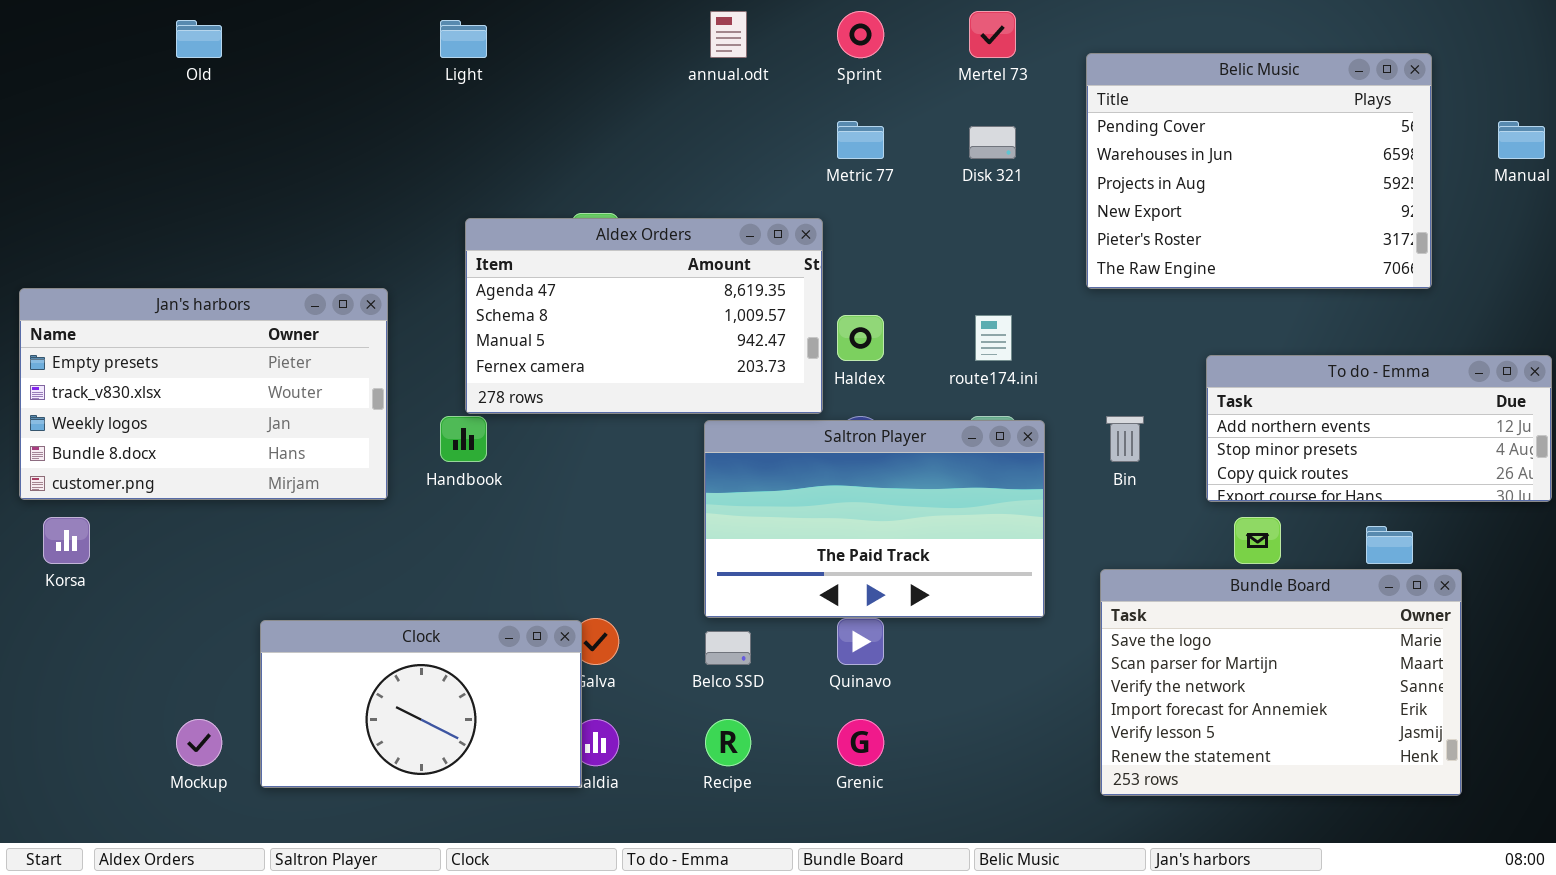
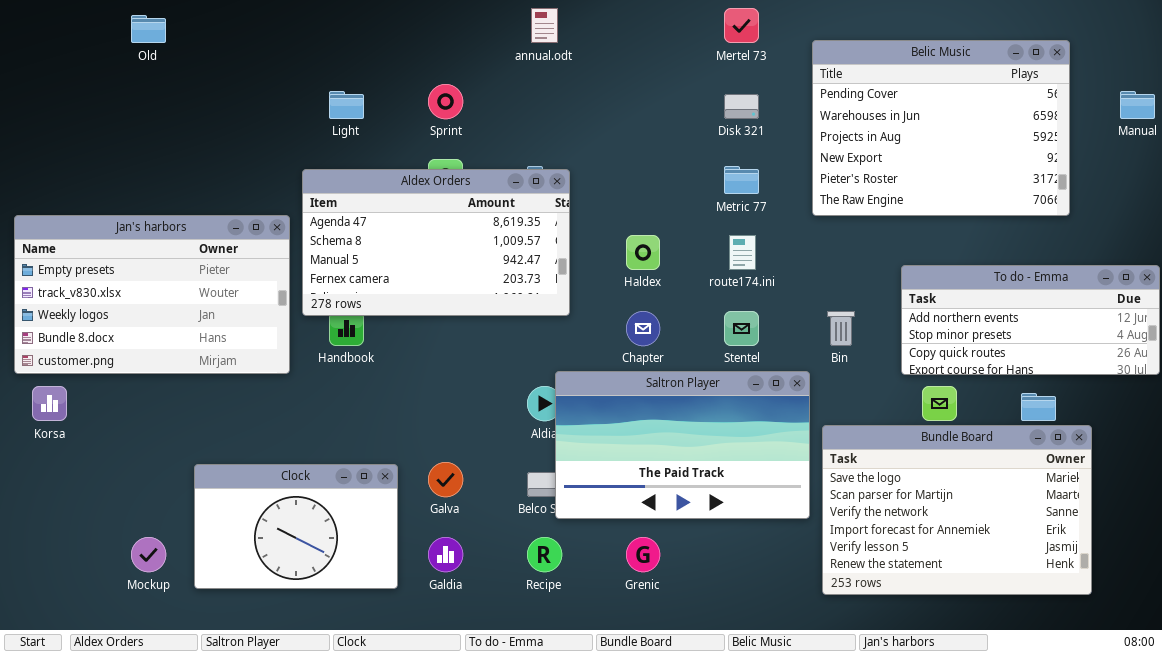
Sprint: [837,11,884,58] -> [428,84,463,119], moved
Light: [440,20,487,58] -> [329,91,364,119], moved
Metric 77: [837,121,884,159] -> [724,166,759,194], moved
Aldex Orders: [465,218,823,414] -> [302,169,570,316], moved
Saltron Player: [704,420,1045,618] -> [555,371,810,519], moved
Clock: [260,620,582,788] -> [194,464,398,589], resized

